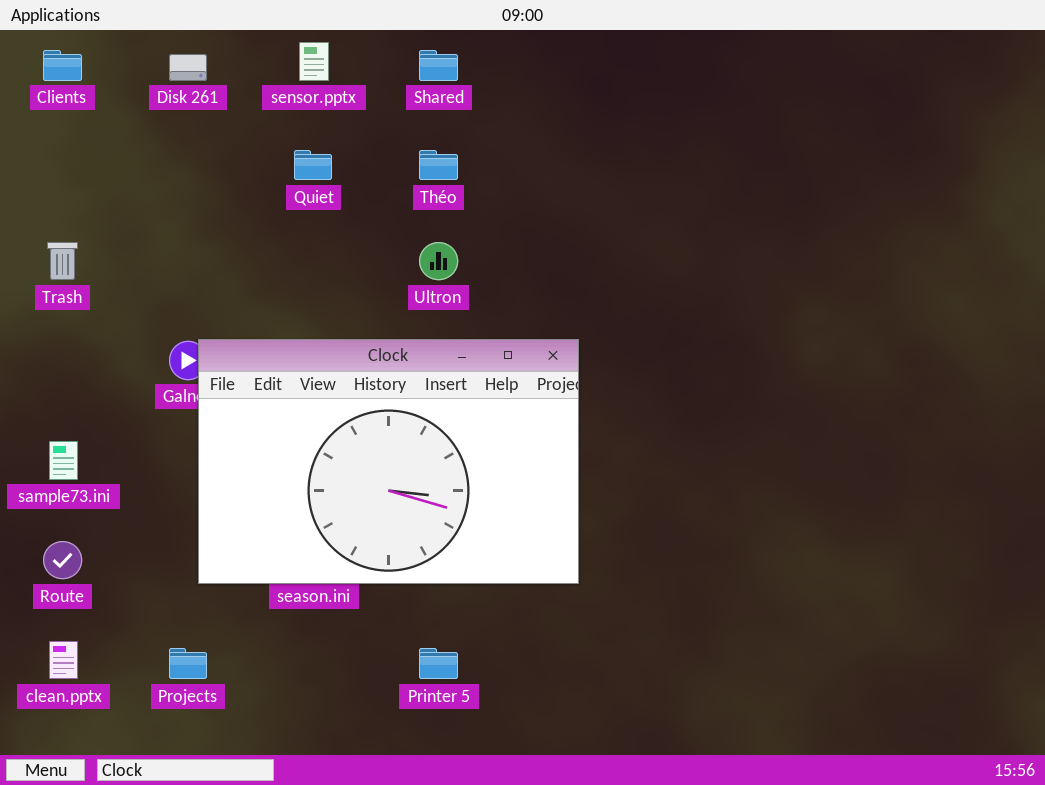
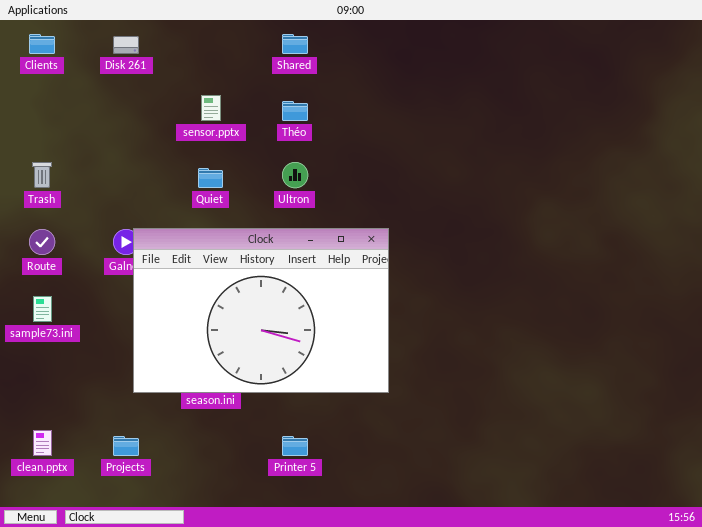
sensor.pptx: [299,42,329,81] -> [201,95,221,121], moved
Quiet: [294,150,332,180] -> [198,168,223,188], moved
Route: [43,541,82,579] -> [29,229,55,255], moved

